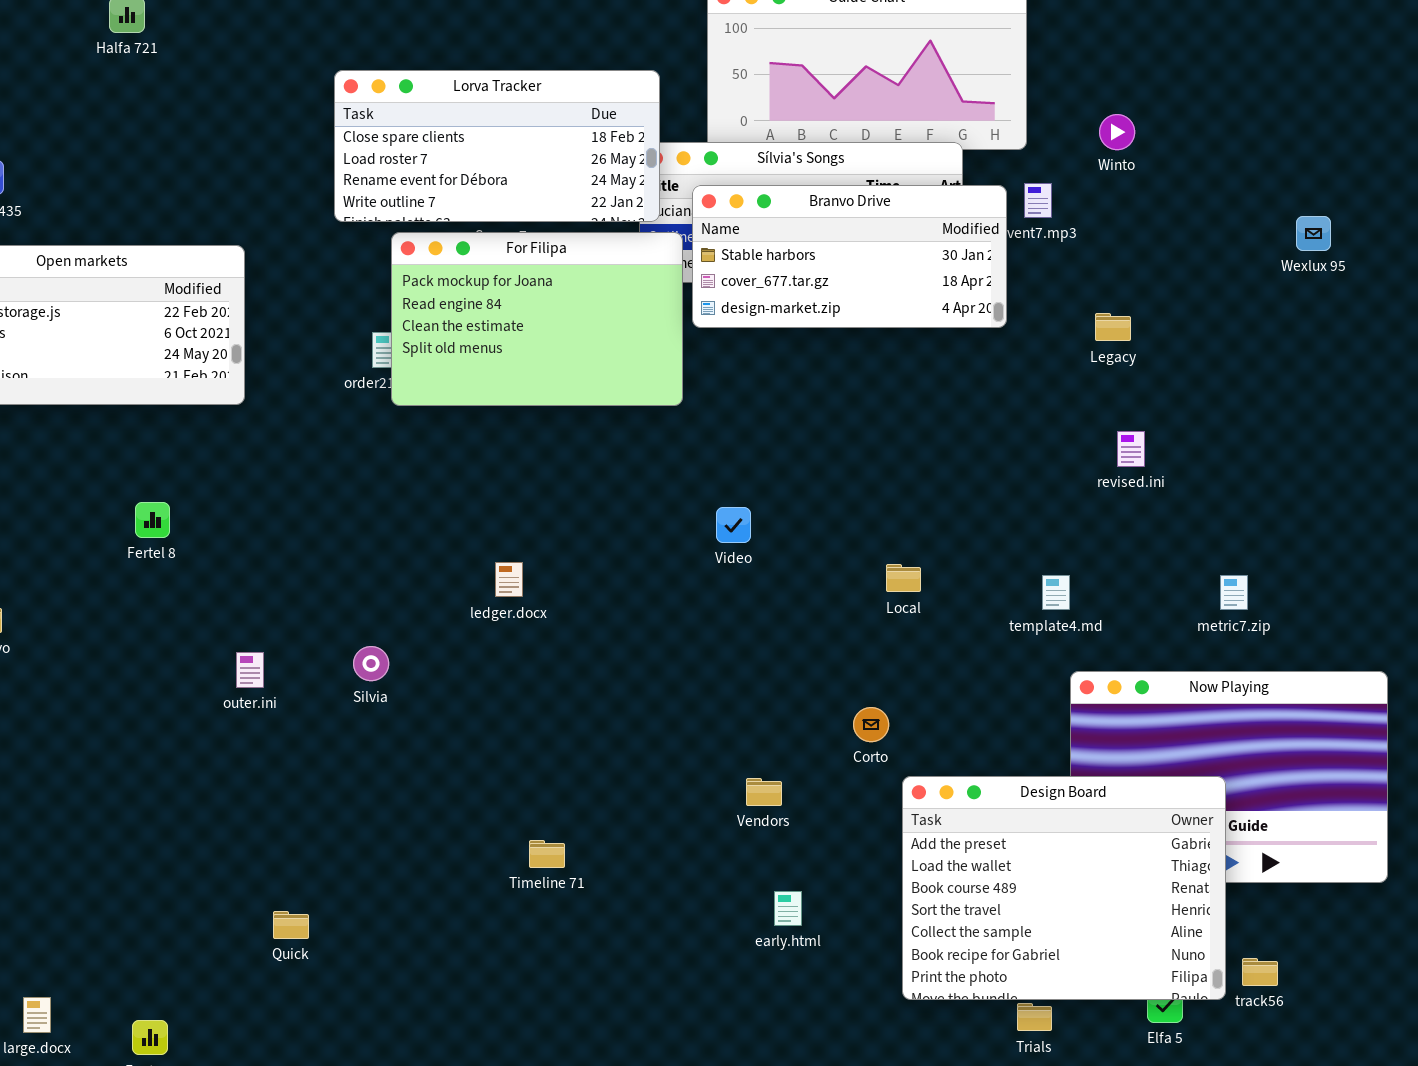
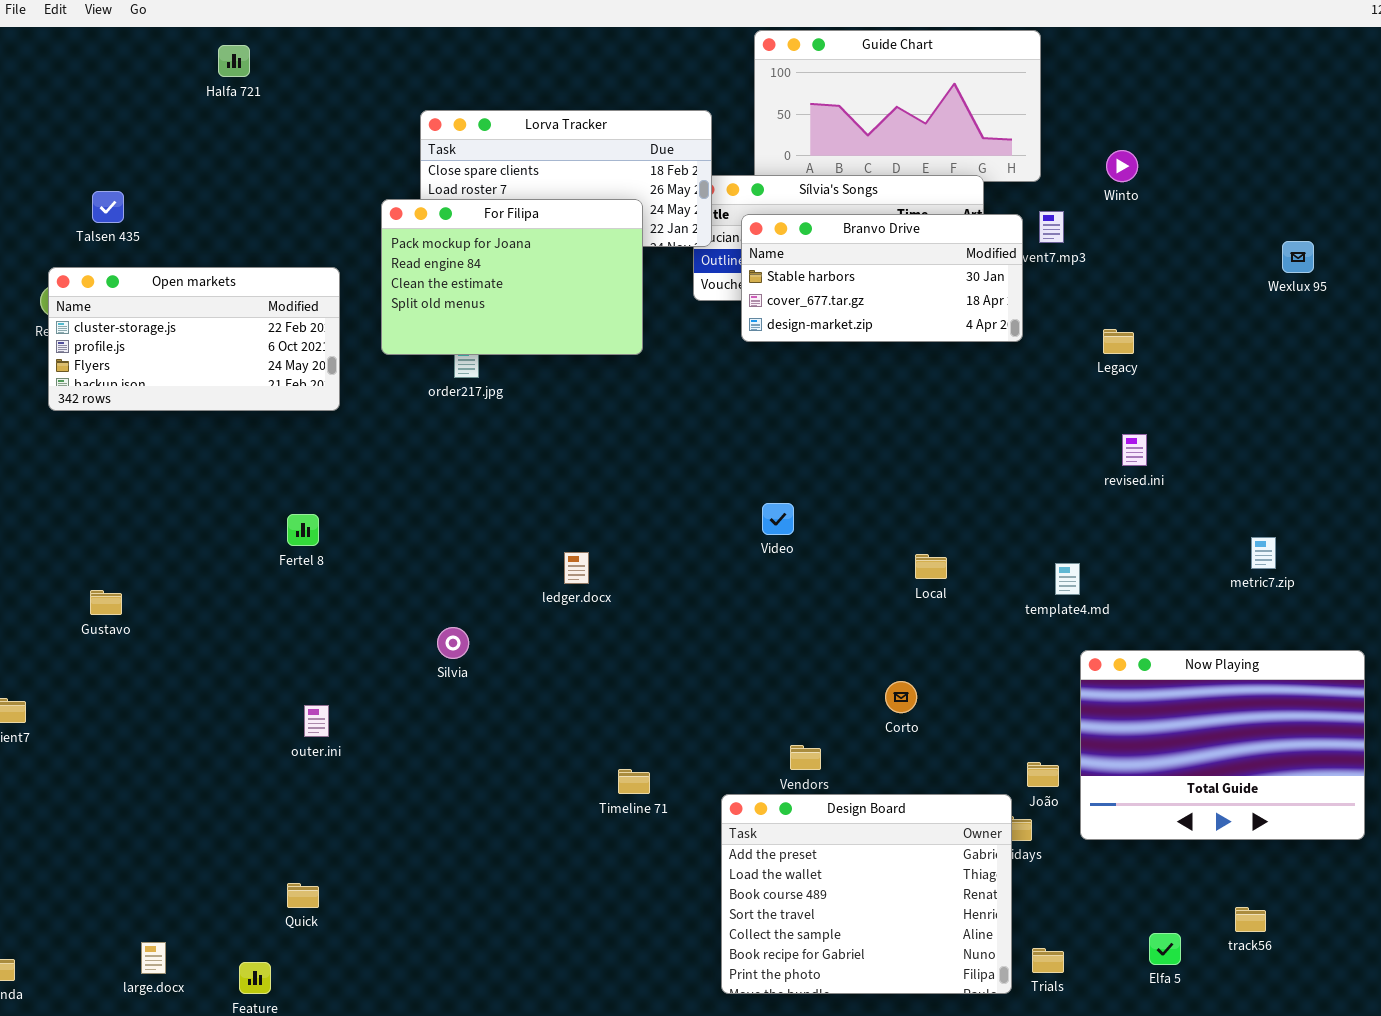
For Filipa: [391,232,683,406] -> [381,199,643,355], moved
Fertel 8: [135,502,170,538] -> [287,514,319,546], moved
metric7.zip: [1220,575,1248,610] -> [1251,537,1276,569], moved
outer.ini: [236,652,264,688] -> [304,705,329,737], moved
Design Board: [902,776,1226,1000] -> [721,794,1012,994], moved
Timeline 71: [529,840,565,868] -> [618,769,650,794], moved
Quick: [273,911,309,939] -> [287,883,319,908], moved

